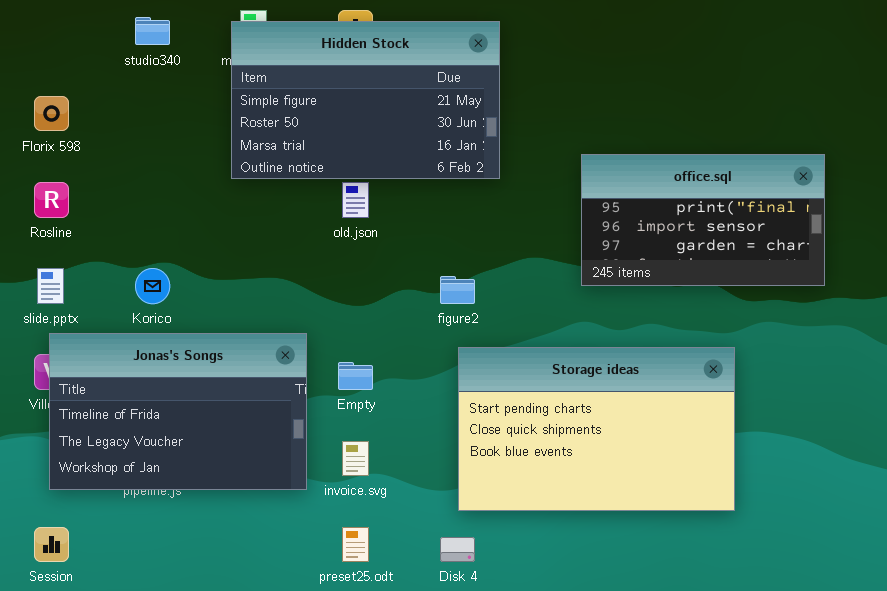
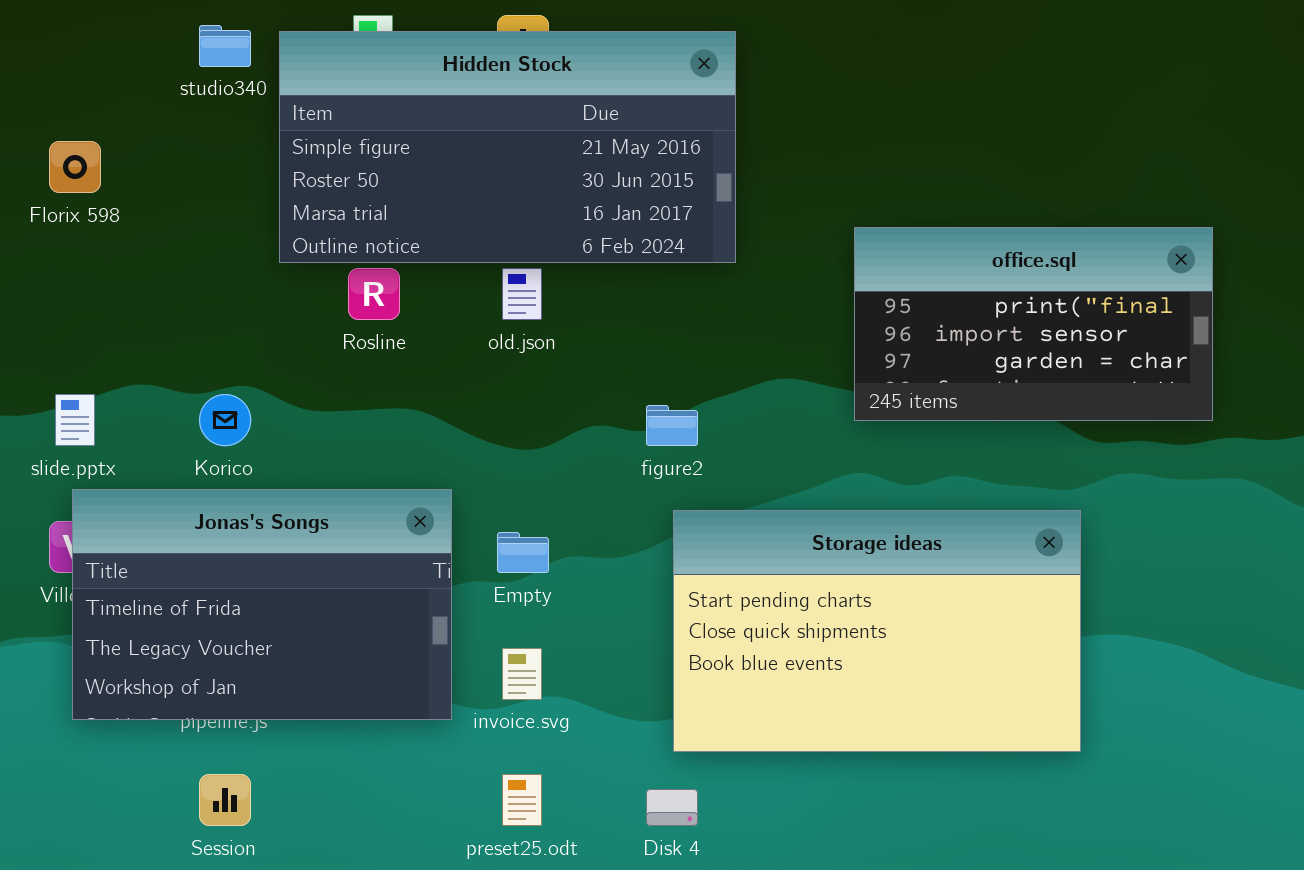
Hidden Stock: [231,21,500,179] -> [279,31,736,263], resized
Rosline: [34,182,69,218] -> [348,268,400,320], moved
Session: [34,527,69,562] -> [199,774,251,826], moved

